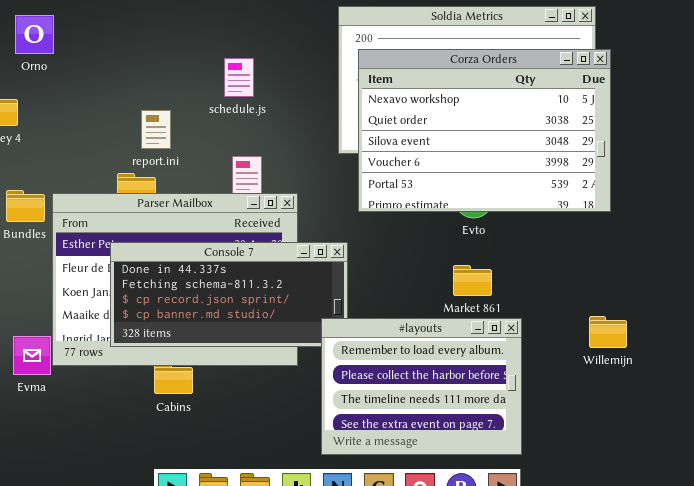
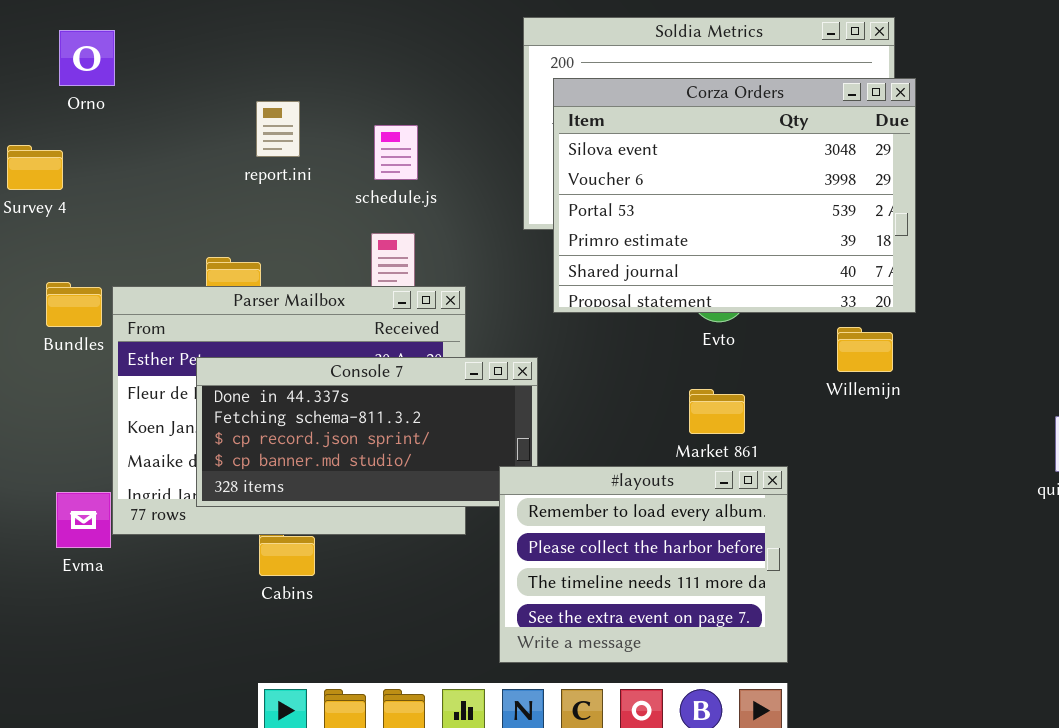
Corza Orders: [358,49,611,212] -> [553,78,916,313], scrolled down 2 rows
schedule.js: [224,58,254,97] -> [374,125,418,180], moved
report.ini: [141,110,171,149] -> [256,101,300,157], moved
Willemijn: [589,316,627,348] -> [837,327,893,372], moved

